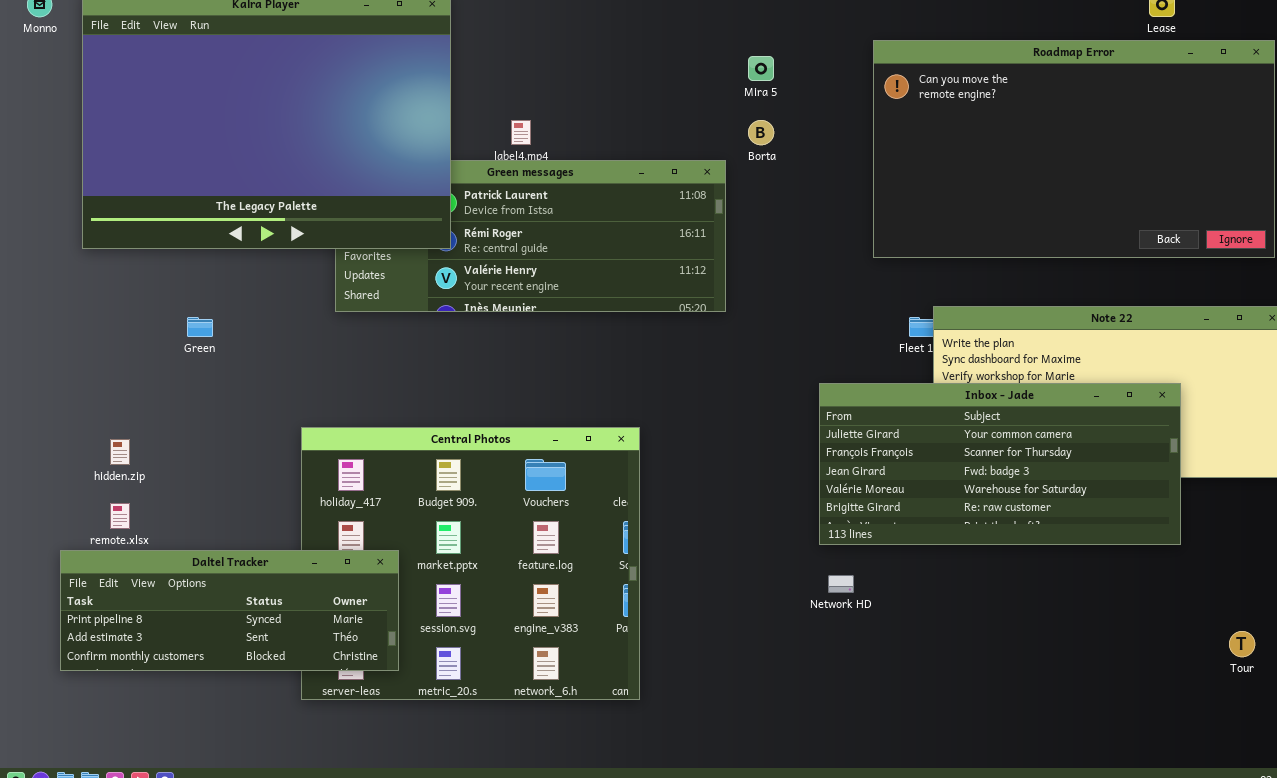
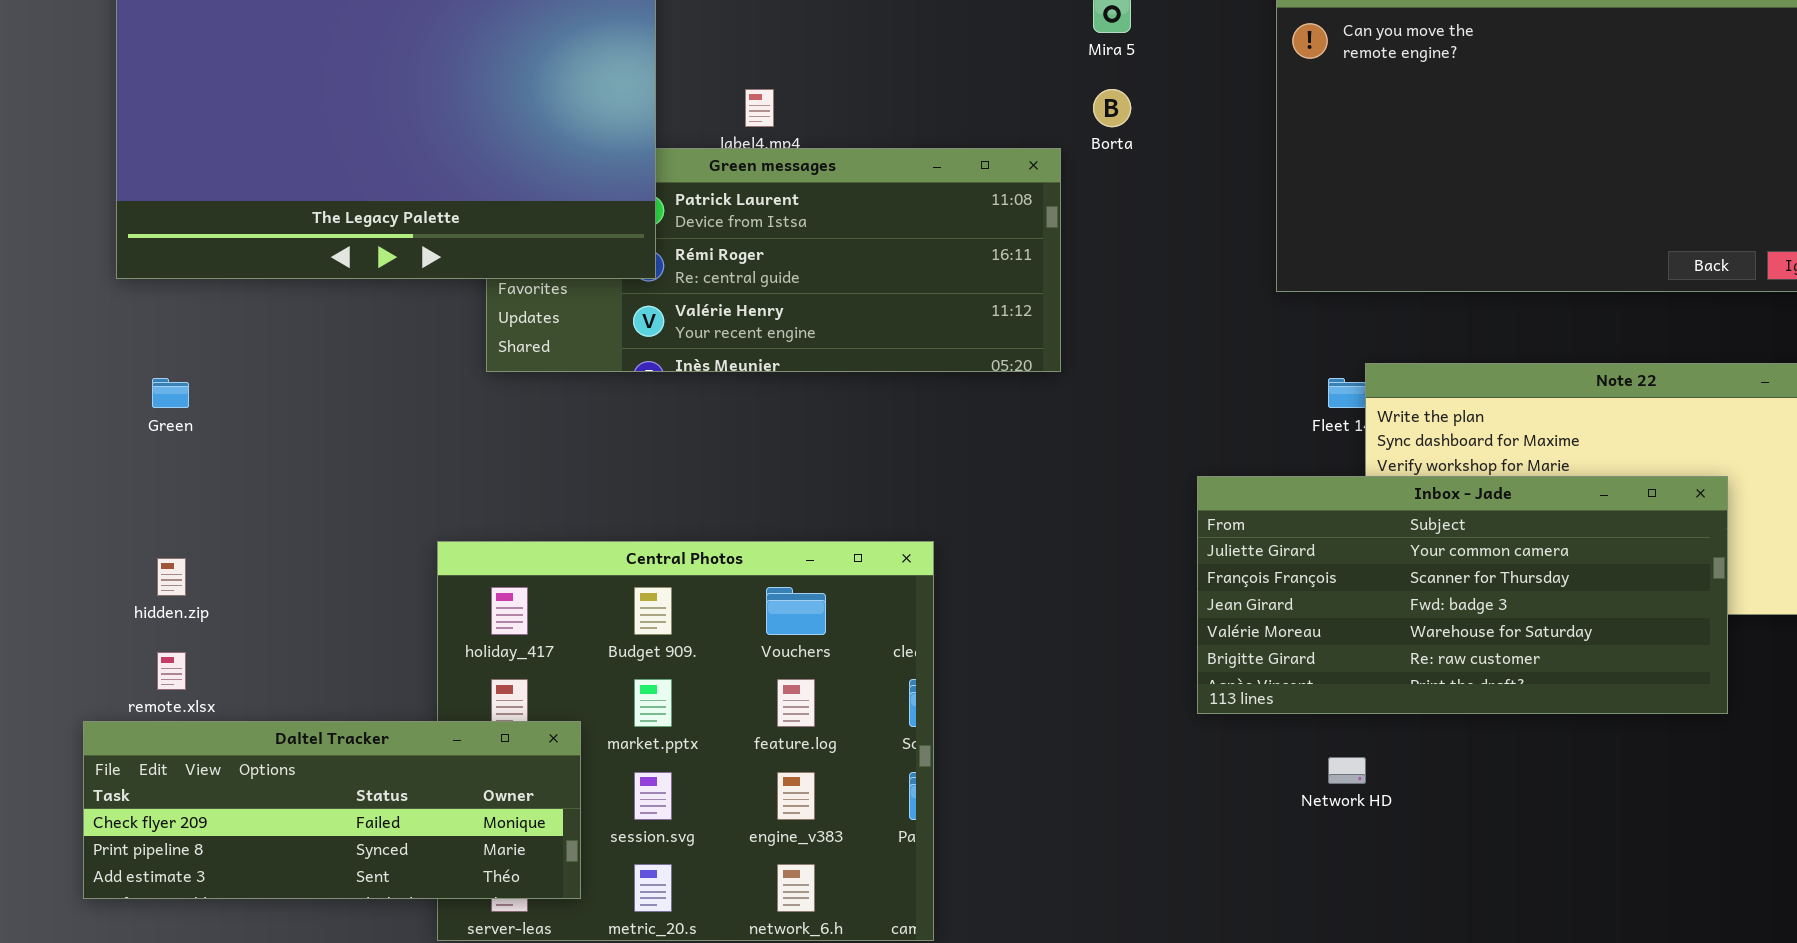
Green: [187,317,213,337] -> [152,378,189,408], moved
Daltel Tracker: [60,550,399,671] -> [83,721,581,899], scrolled up 1 row
Network HD: [828,575,854,593] -> [1328,757,1366,784], moved

